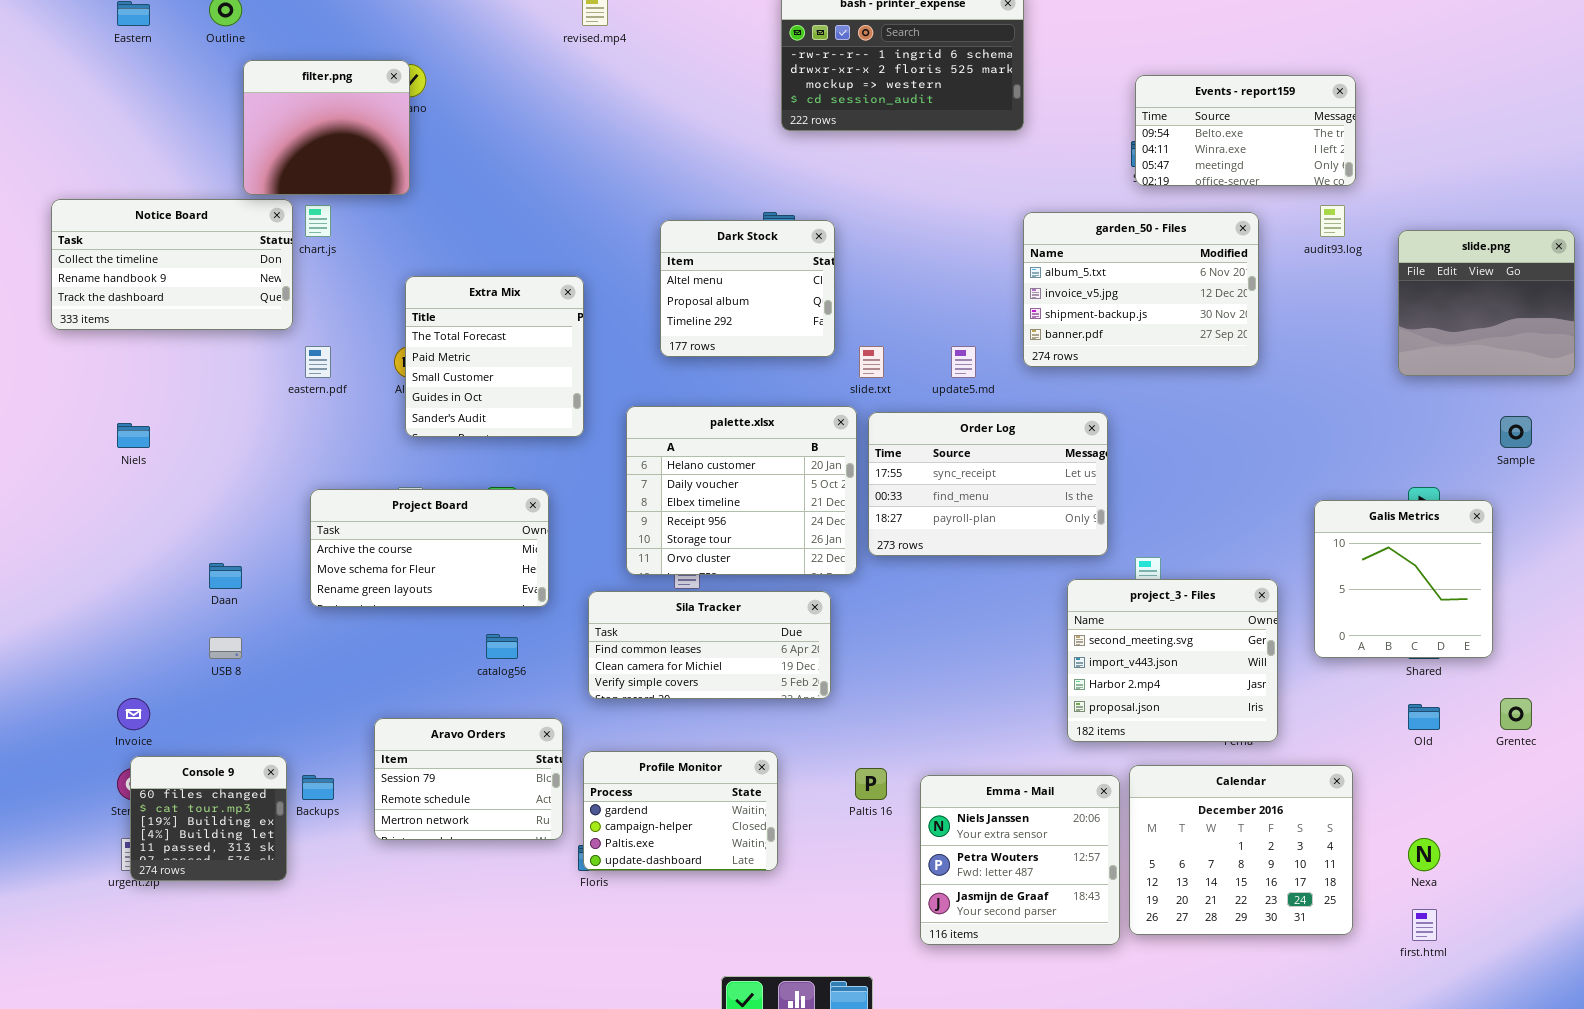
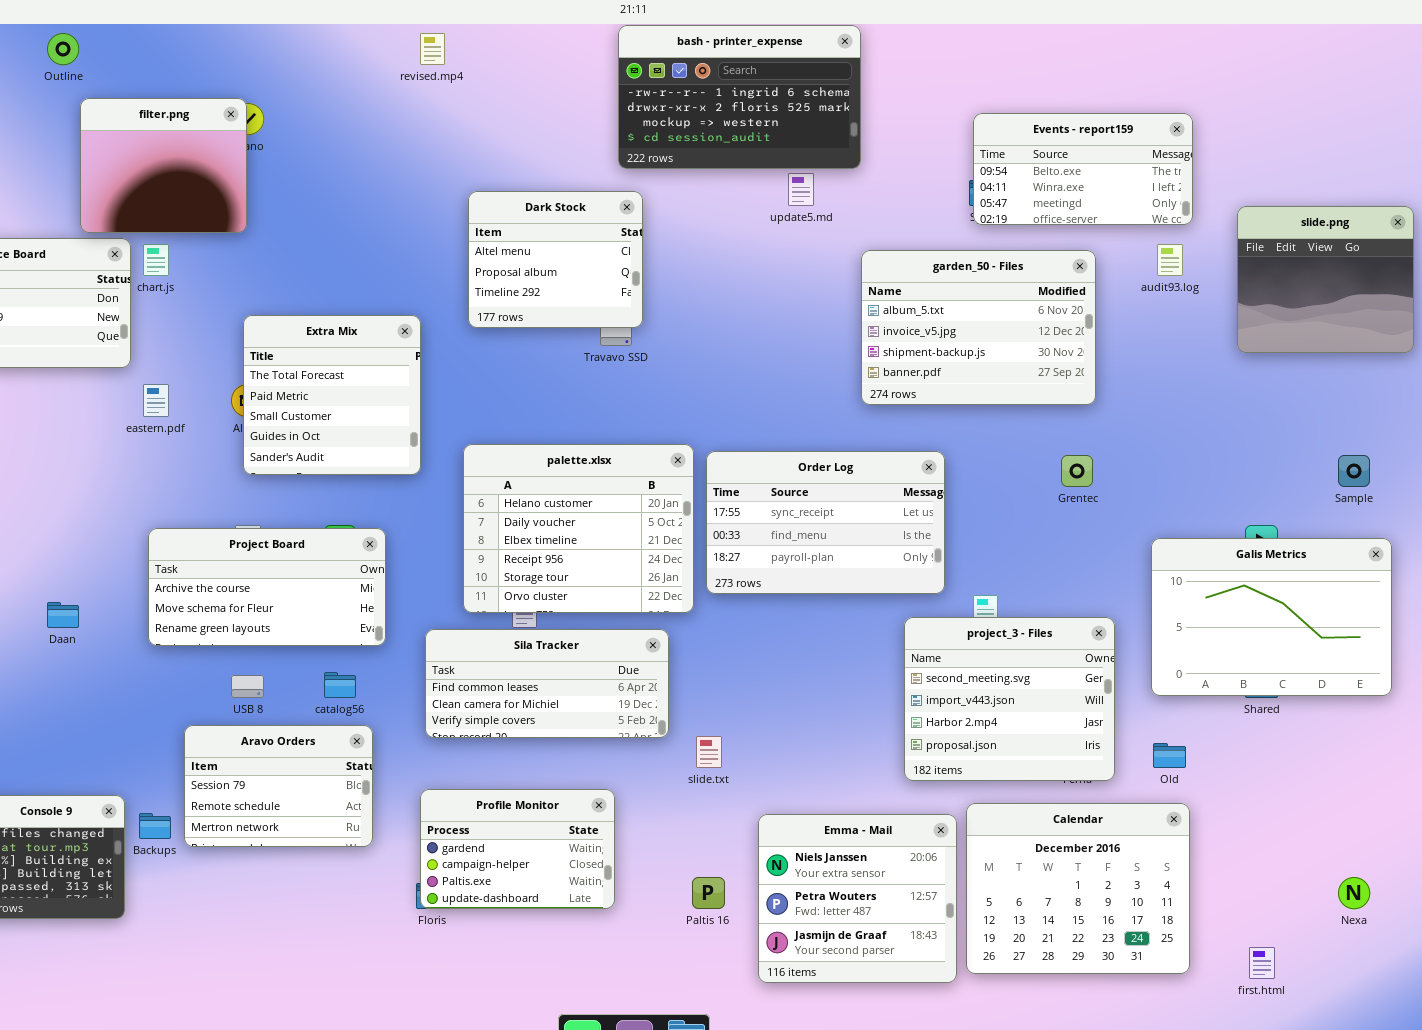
Dark Stock: [660,220,835,357] -> [468,191,643,328], moved
slide.png: [1398,230,1575,376] -> [1237,206,1414,353], moved
slide.txt: [859,346,884,378] -> [696,736,722,768], moved
update5.md: [951,346,976,378] -> [788,173,814,206], moved
Galis Metrics: [1314,500,1493,658] -> [1151,538,1392,696], resized
USB 8: [209,637,242,659] -> [231,675,264,698], moved
Grentec: [1500,698,1532,730] -> [1061,455,1093,487], moved
Old: [1408,704,1440,730] -> [1153,743,1186,768], moved
Aravo Orders: [374,718,563,840] -> [184,725,373,847], moved
Paltis 16: [855,768,887,800] -> [692,877,725,909], moved
Nexa: [1408,838,1440,871] -> [1338,877,1370,909], moved

